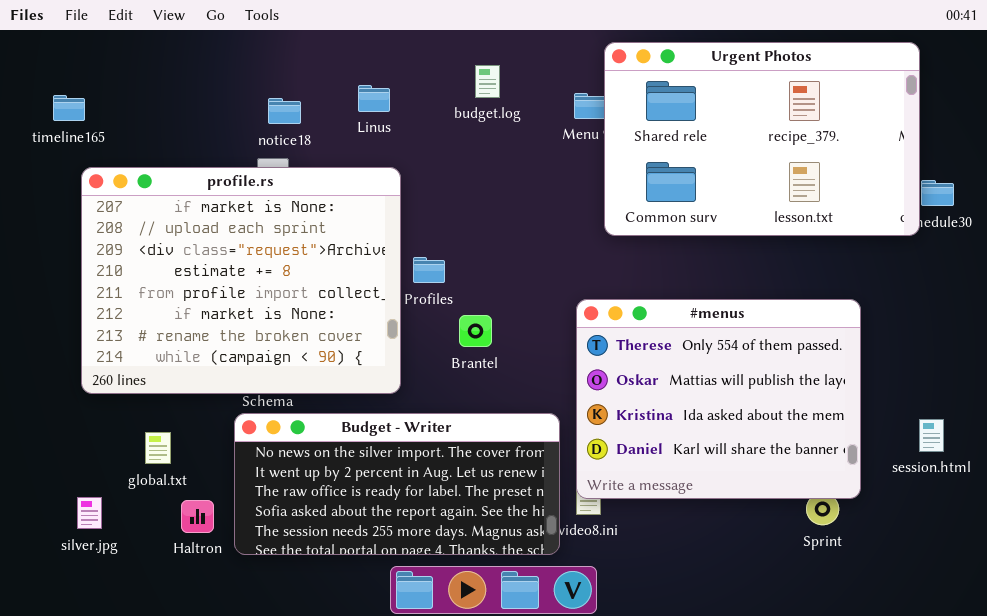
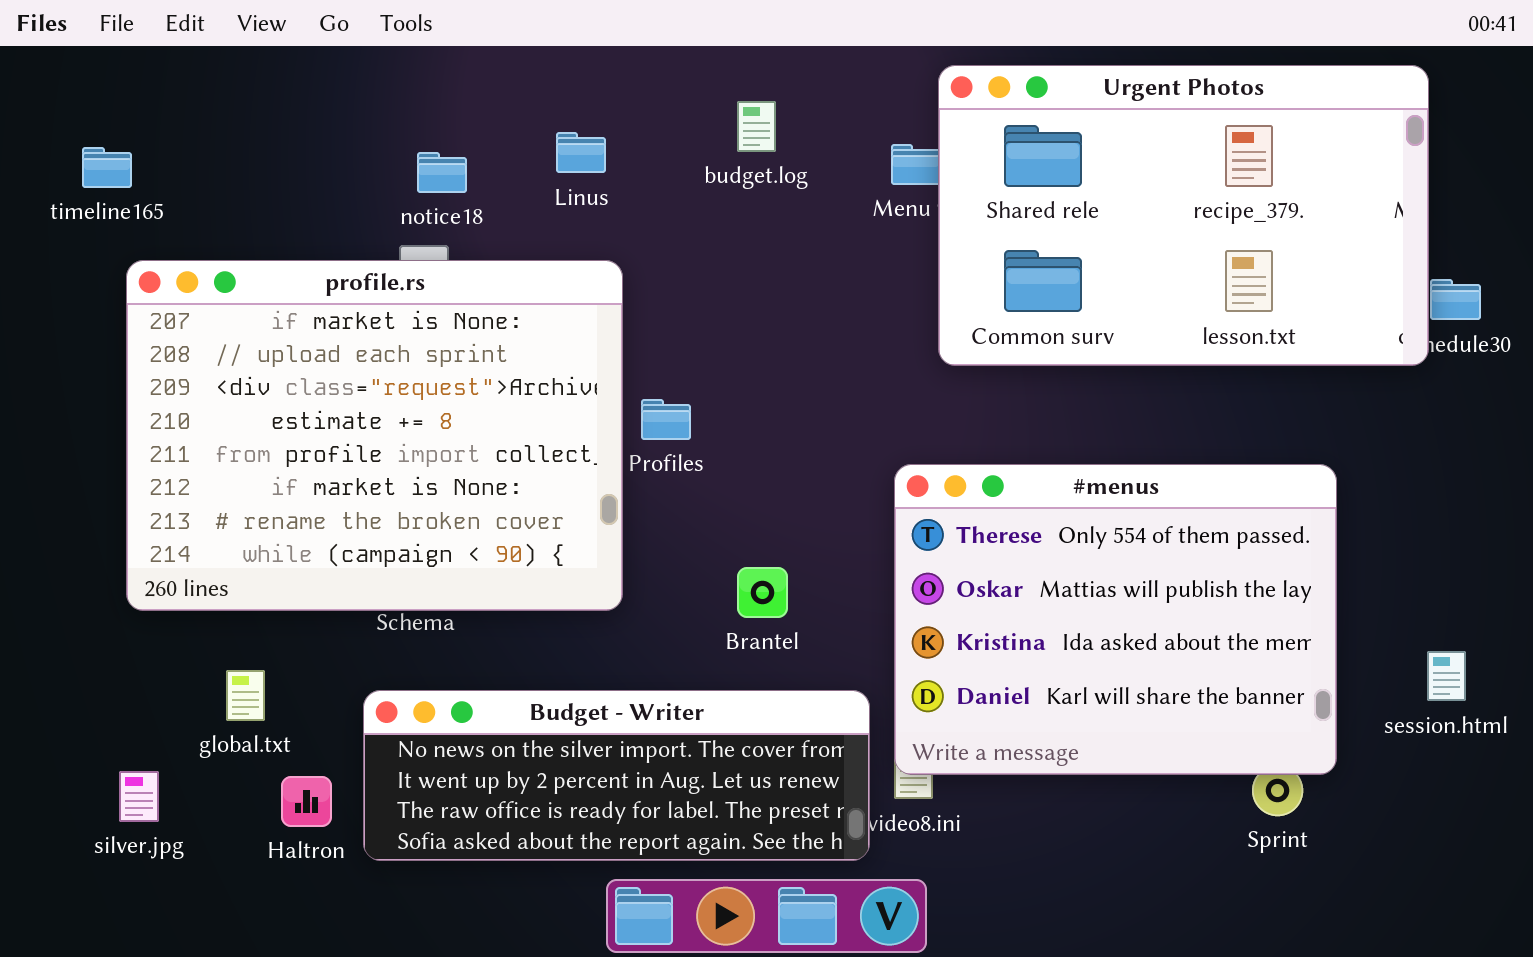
Brantel: [459,315,492,347] -> [737,567,788,618], moved
Budget - Writer: [234,413,560,555] -> [363,690,870,861], resized

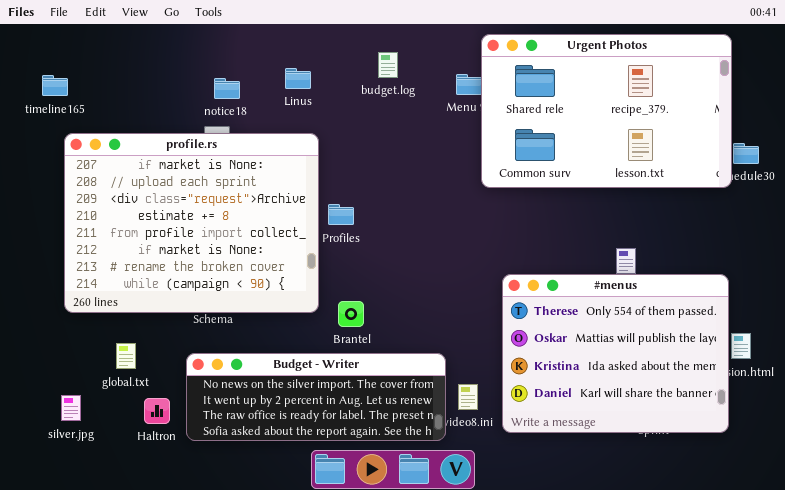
#menus: [894,464,1337,775] -> [502,274,729,433], moved
Brantel: [737,567,788,618] -> [338,301,364,327], moved

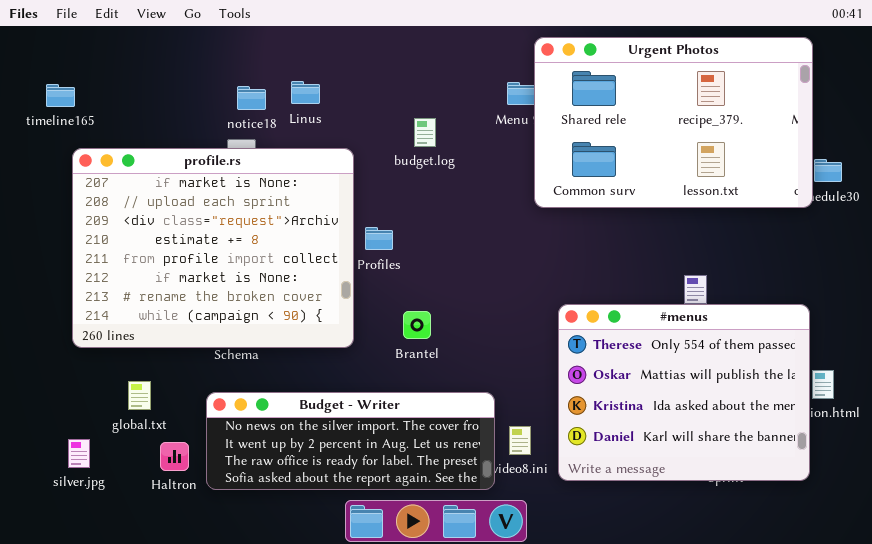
budget.log: [378,52,398,78] -> [414,118,436,147], moved
Linus: [285,68,311,89] -> [291,81,320,104], moved
Brantel: [338,301,364,327] -> [403,311,431,339], moved

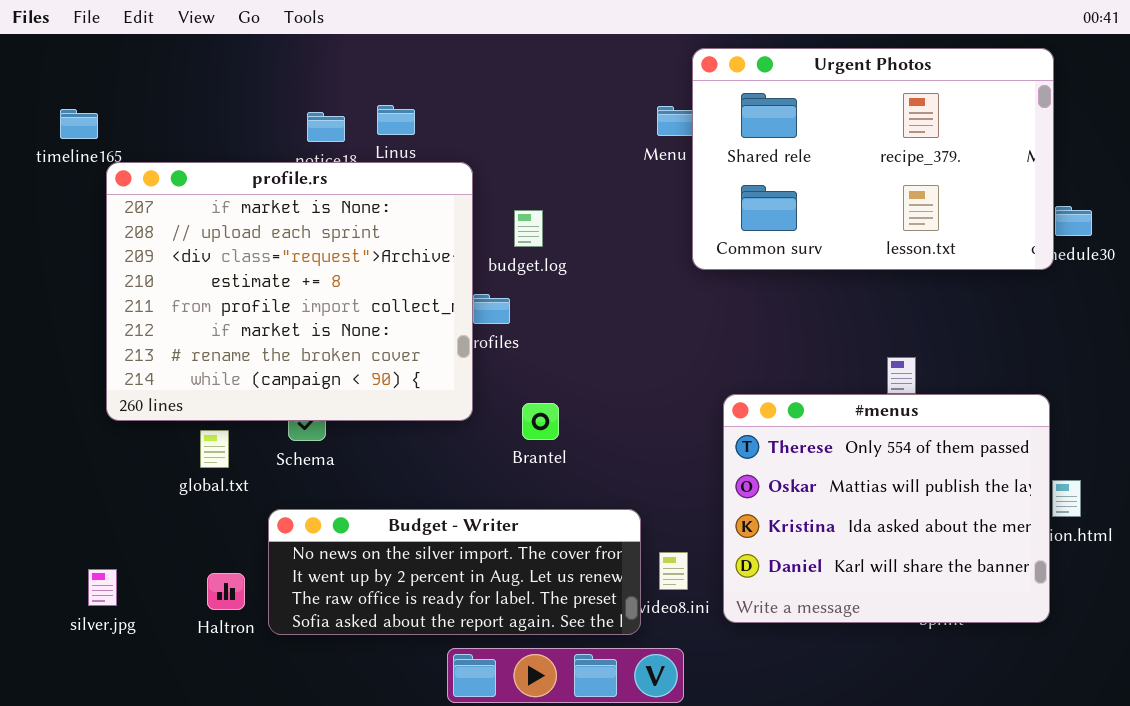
budget.log: [414,118,436,147] -> [514,210,543,247], moved
profile.rs: [72,148,354,348] -> [106,162,473,421], moved
global.txt: [128,381,151,410] -> [200,430,229,468], moved

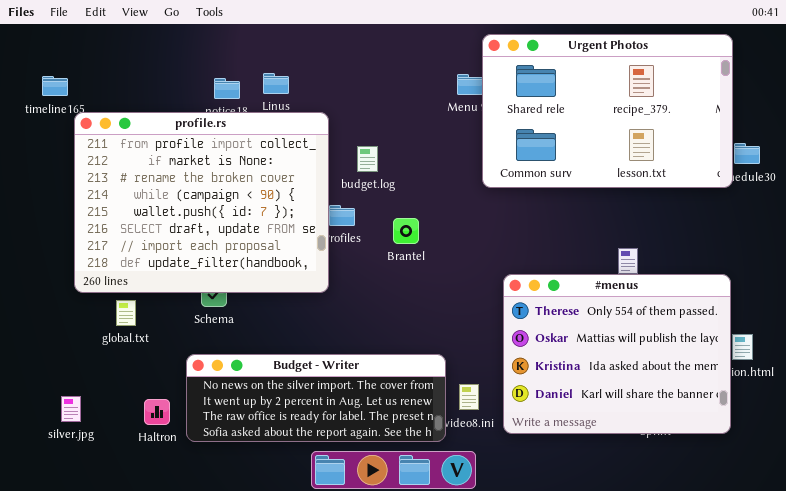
profile.rs: [106,162,473,421] -> [74,112,329,293], scrolled down 4 rows
Brantel: [522,403,559,440] -> [393,218,419,244], moved
global.txt: [200,430,229,468] -> [116,300,136,326], moved

